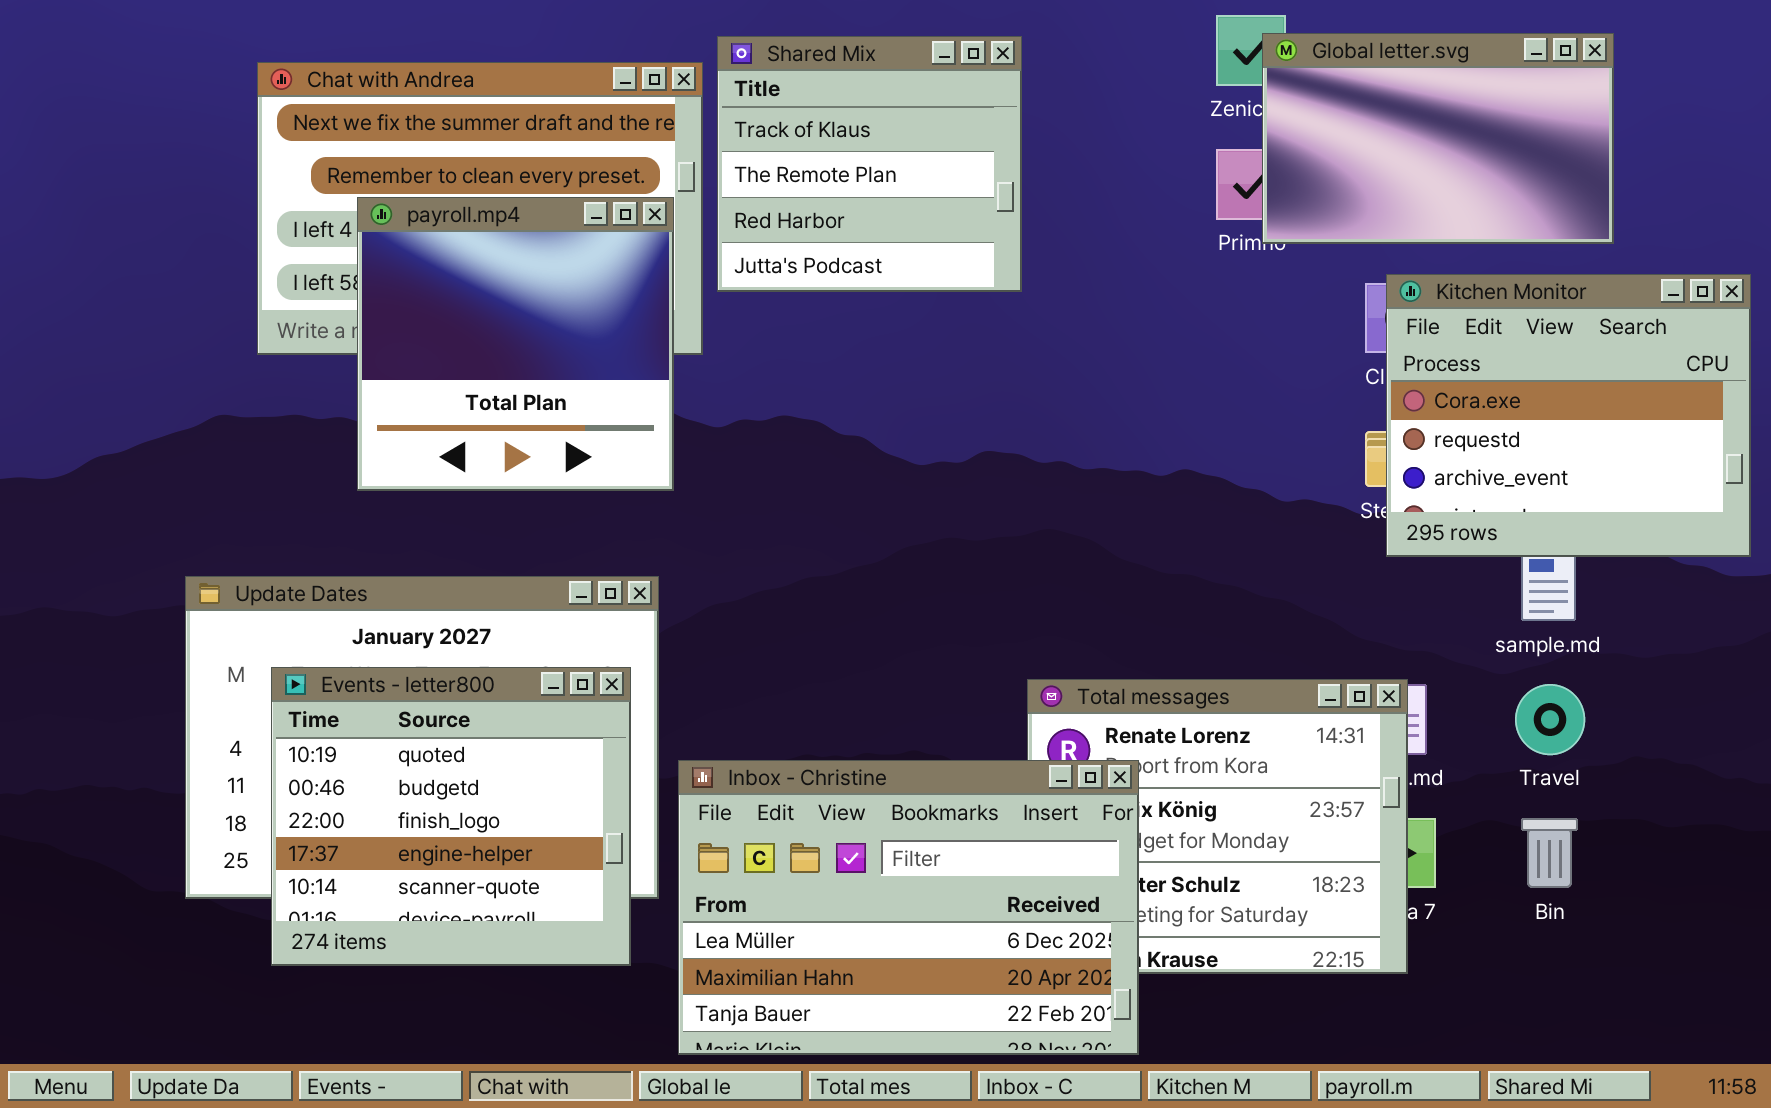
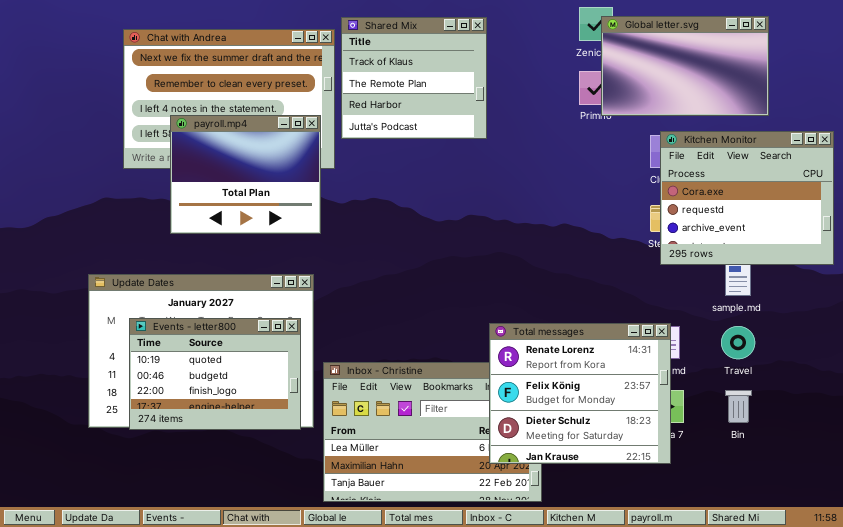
payroll.mp4: [357,197,674,491] -> [170,115,321,234], resized
Events - letter800: [271,667,631,966] -> [129,318,301,430], resized
Total messages: [1027,679,1408,974] -> [489,323,671,464], raised

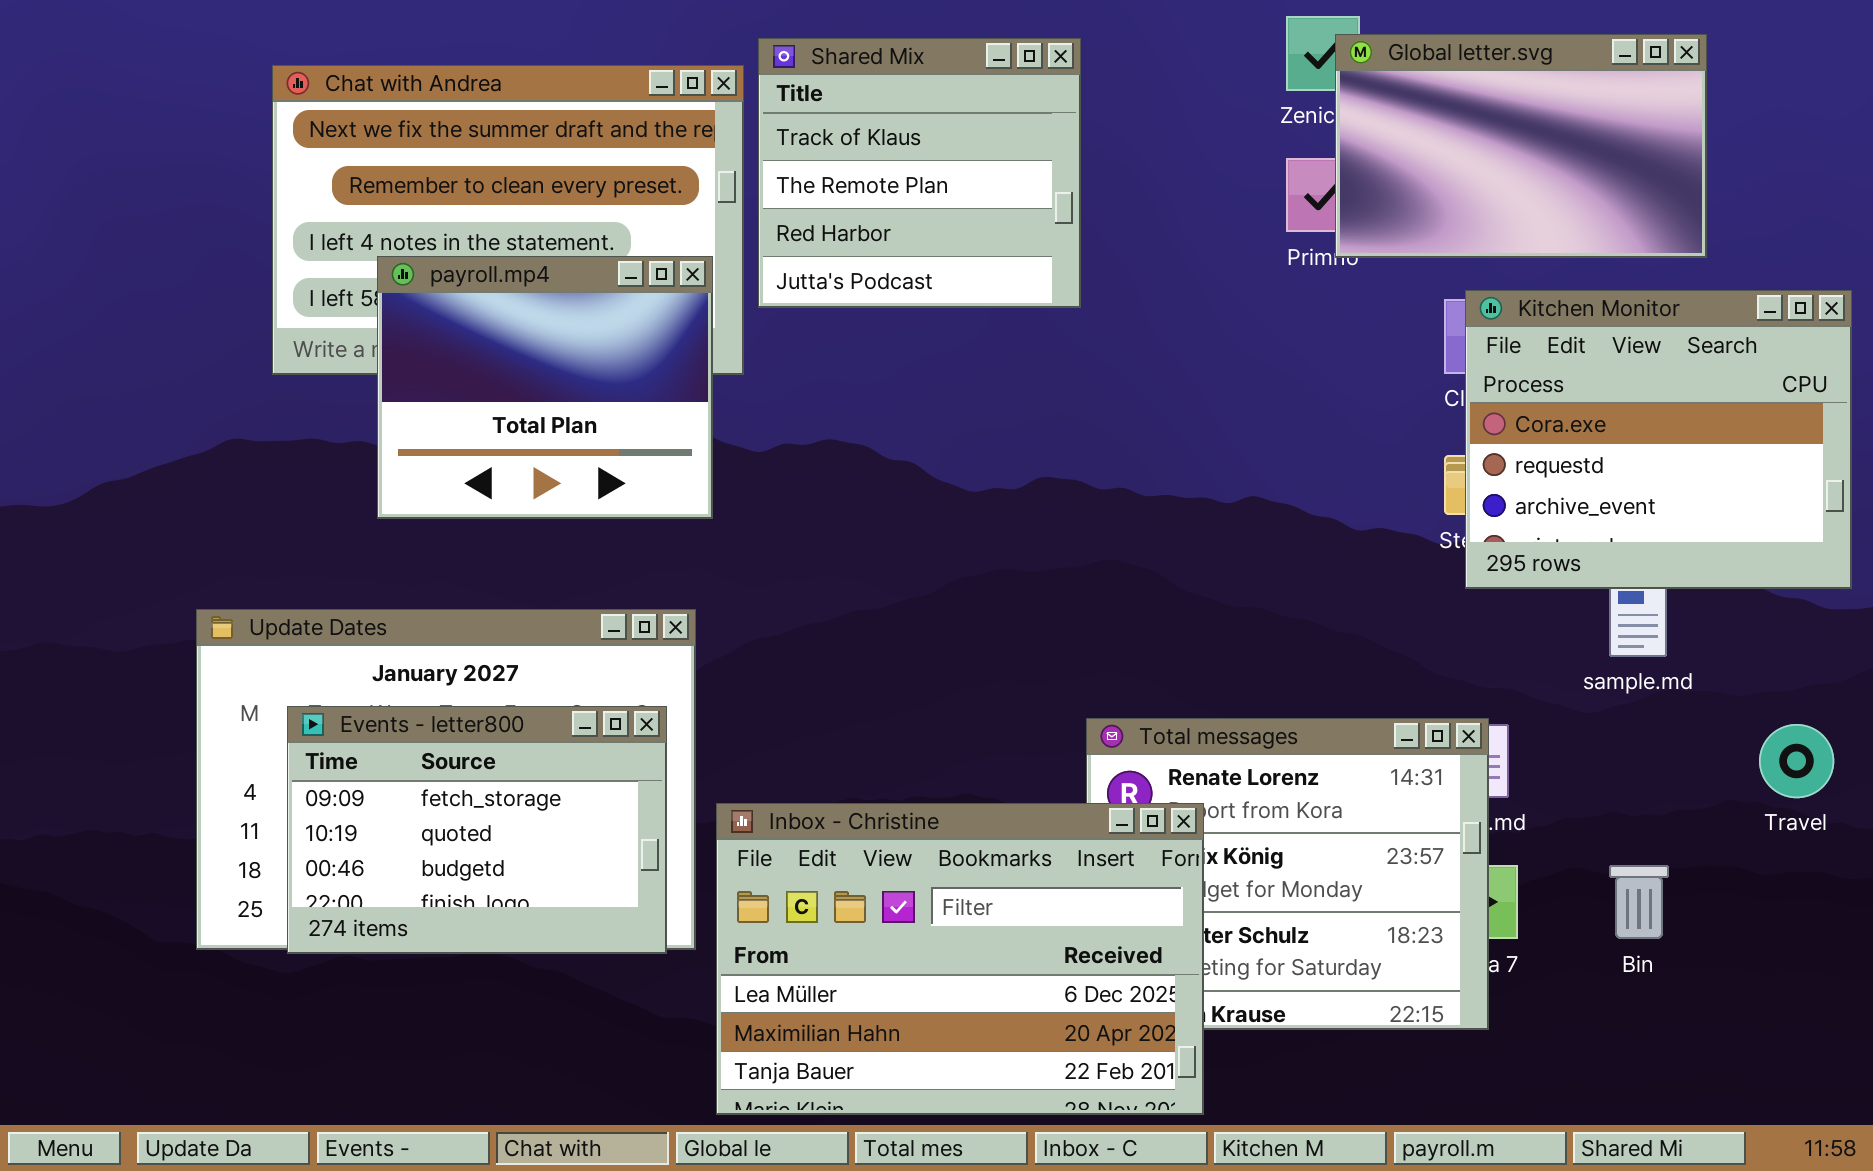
Events - letter800: [129,318,301,430] -> [287,706,667,954], scrolled up 1 row
Travel: [721,326,755,359] -> [1759,724,1834,798], moved
Inbox - Christine: [323,362,542,502] -> [716,803,1204,1115], raised

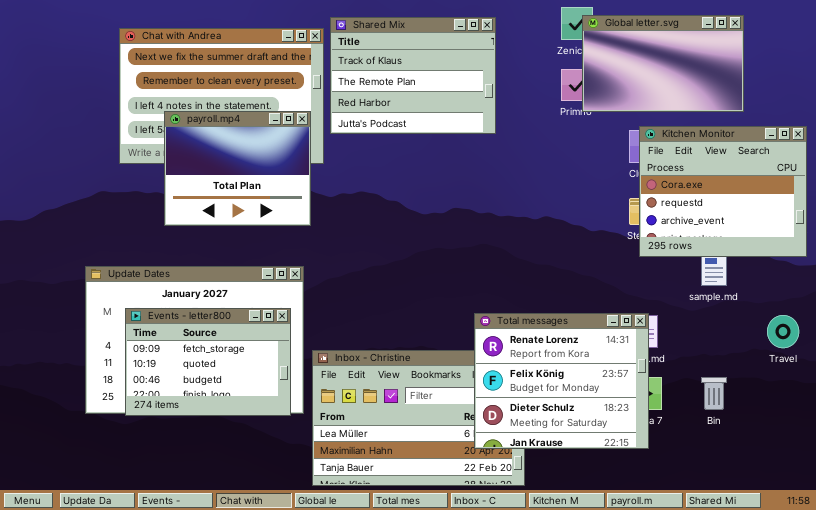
Shared Mix: [758,38,1081,308] -> [330,17,496,134], resized
Total messages: [1086,718,1489,1030] -> [474,313,649,449], raised

